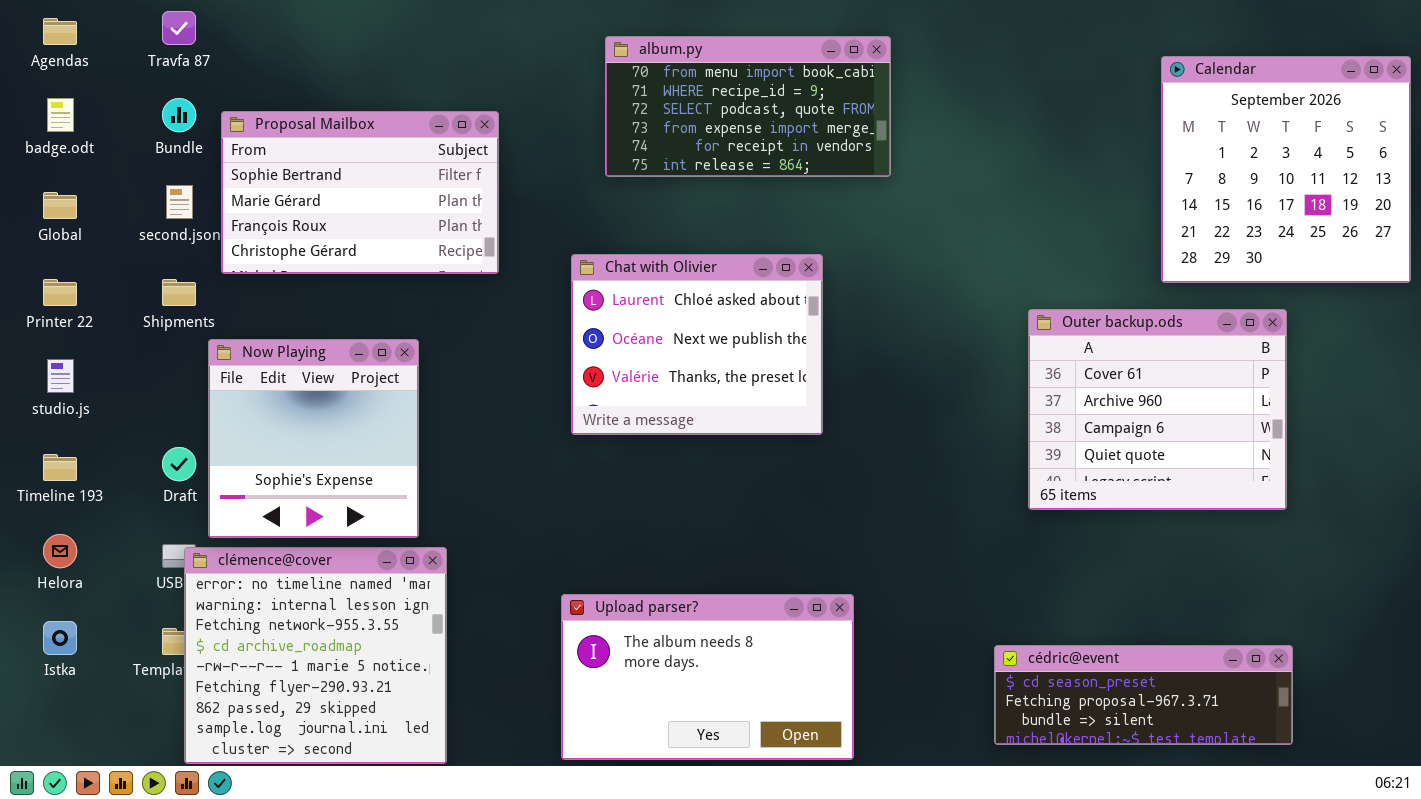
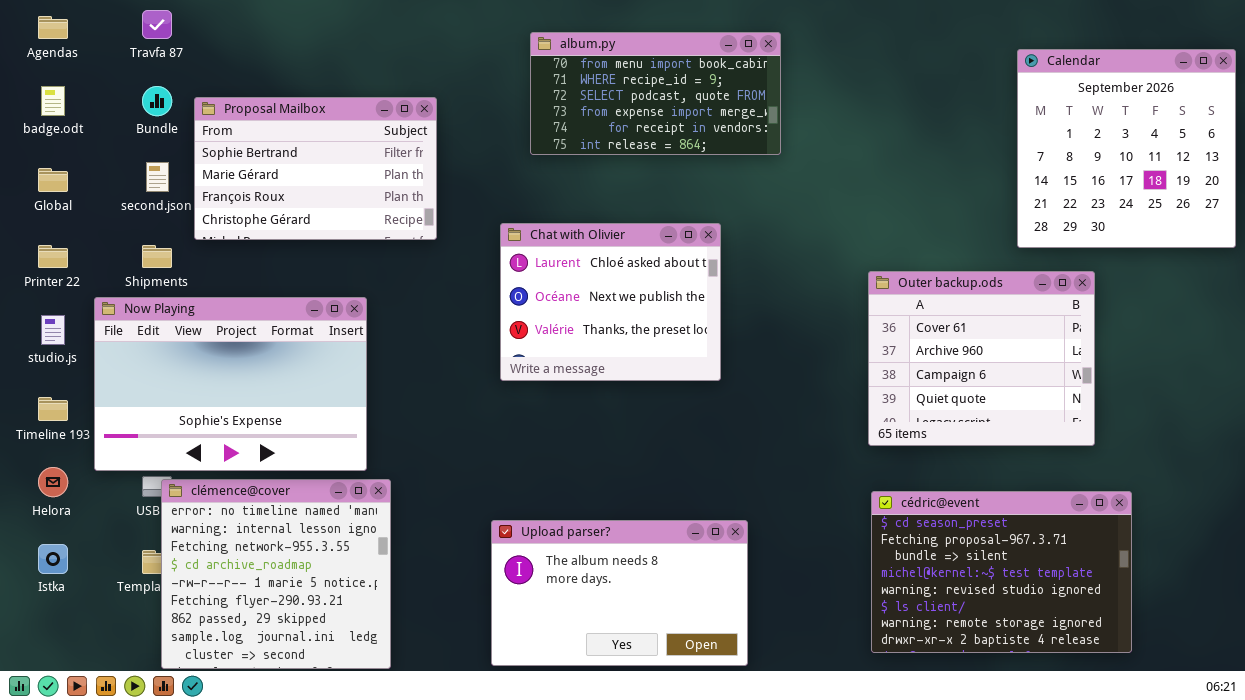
Outer backup.ods: [1028,309,1287,510] -> [868,271,1095,446], moved
Now Playing: [208,339,419,538] -> [94,297,367,471], resized
cédric@event: [994,645,1293,745] -> [871,491,1132,653], resized

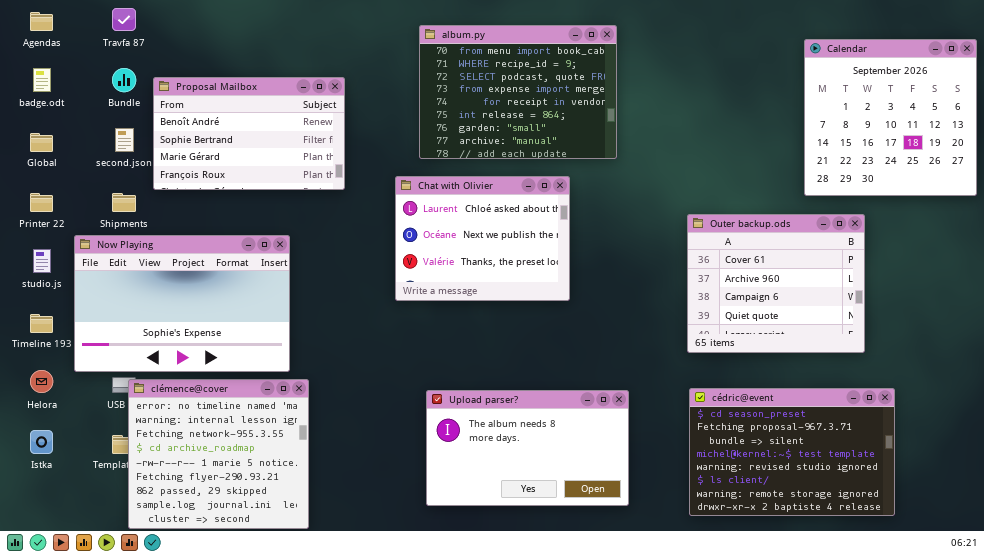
album.py: [530,32,781,155] -> [419,25,617,159], resized
Proposal Mailbox: [194,97,437,240] -> [153,77,345,190], scrolled up 1 row
Upload parser?: [491,520,748,666] -> [426,390,629,506], moved

